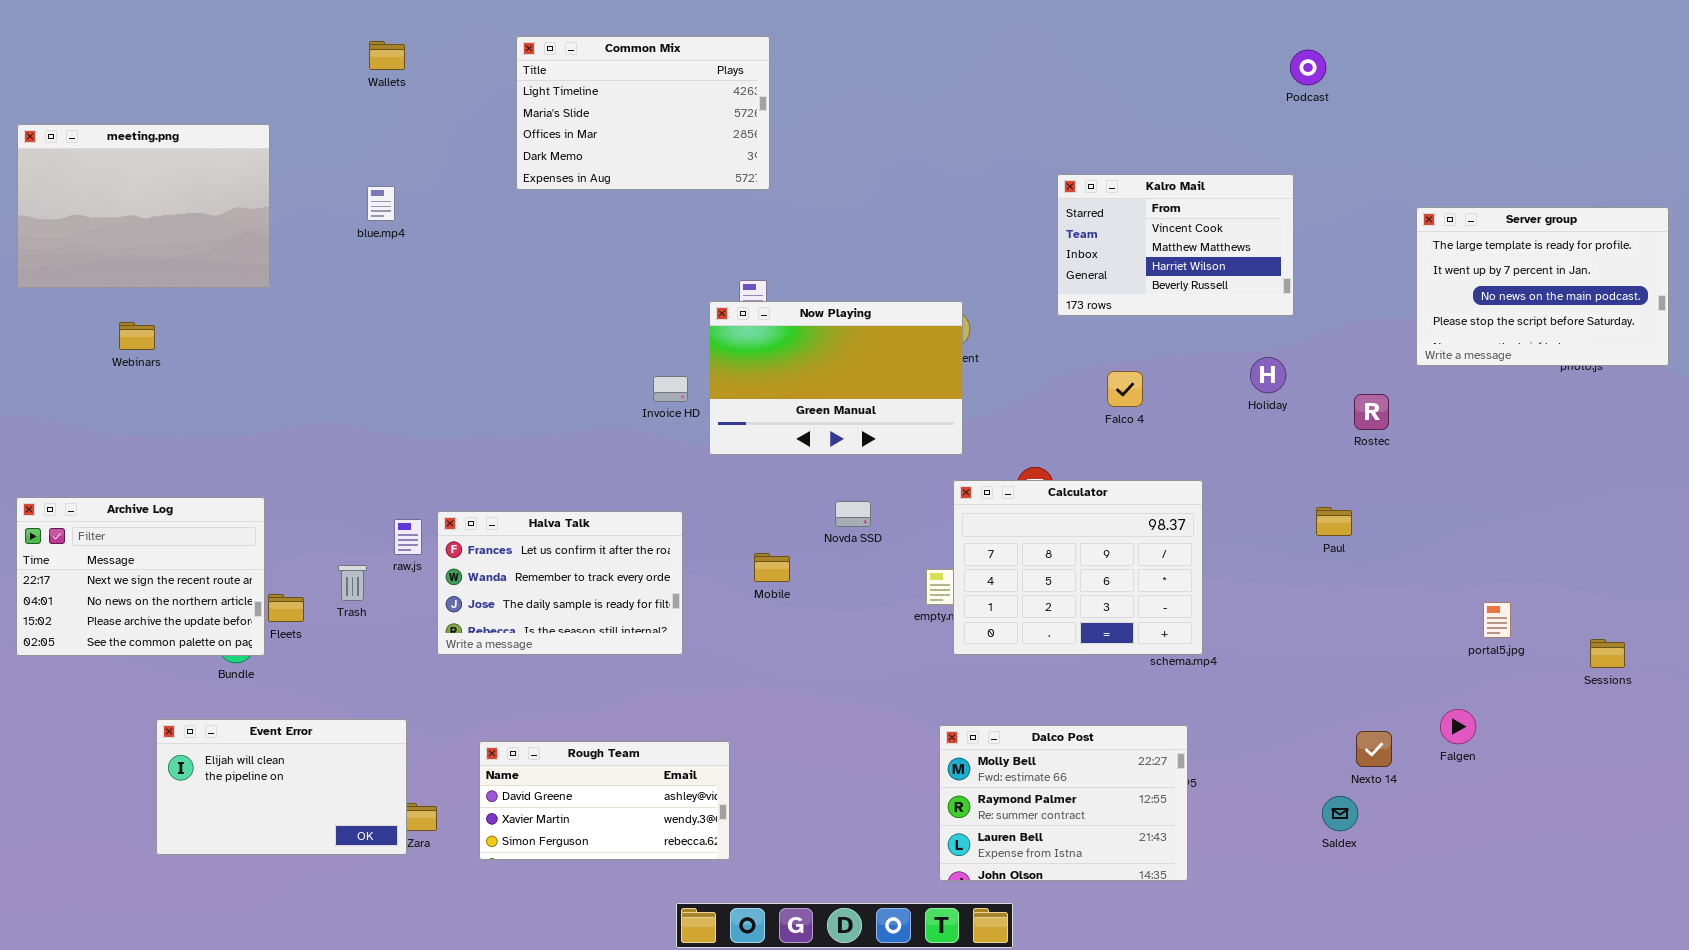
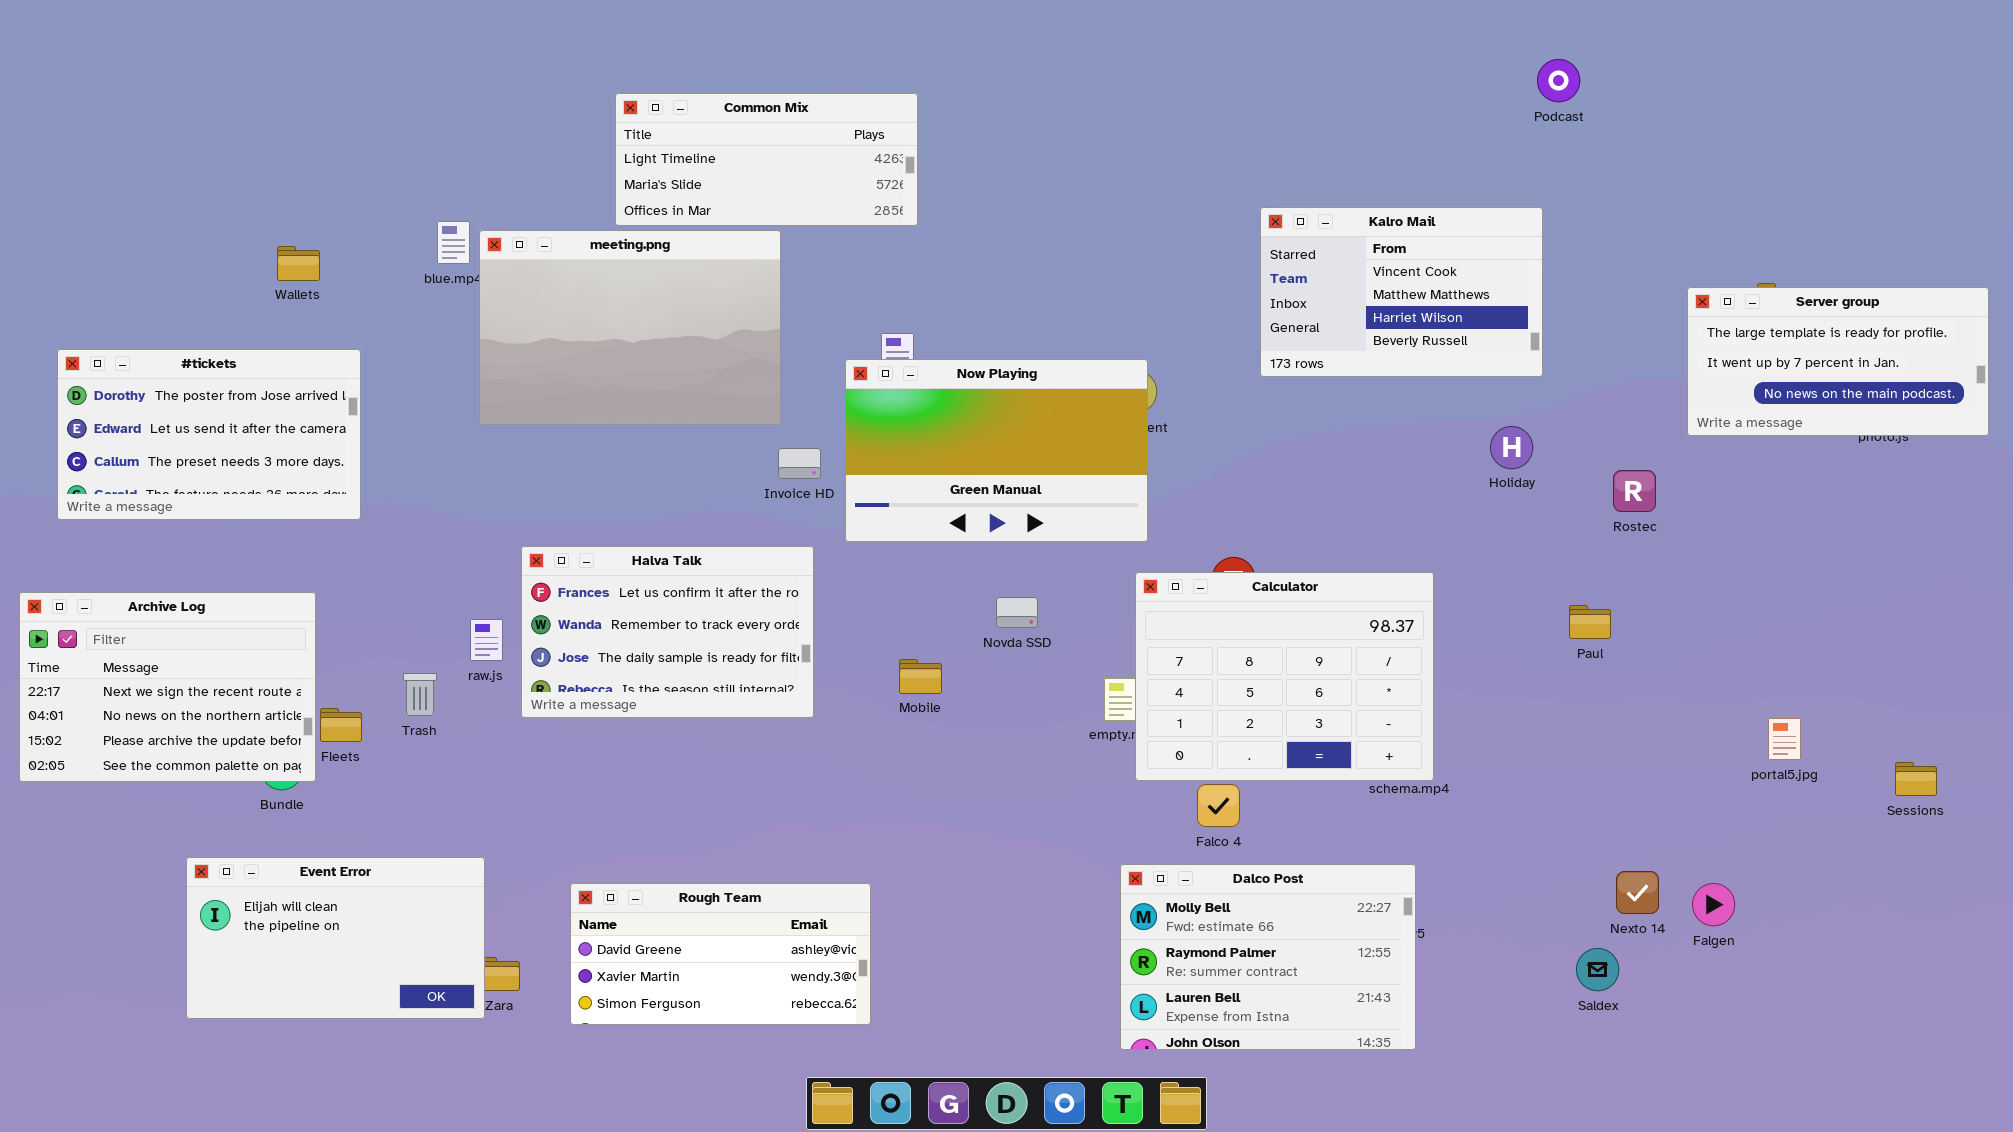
Common Mix: [516,36,770,190] -> [615,93,918,226], resized
Wallets: [369,41,405,70] -> [277,246,320,281], moved
meeting.png: [17,124,270,288] -> [479,230,781,425], moved
Server group: [1416,207,1669,366] -> [1687,287,1989,436], resized
#tickets: none -> [57,349,361,520], opened
Falco 4: [1107,371,1143,407] -> [1197,784,1240,827], moved
Halva Talk: [437,511,683,655] -> [521,546,814,718], moved
Falgen: [1440,709,1476,744] -> [1692,883,1735,926], moved

